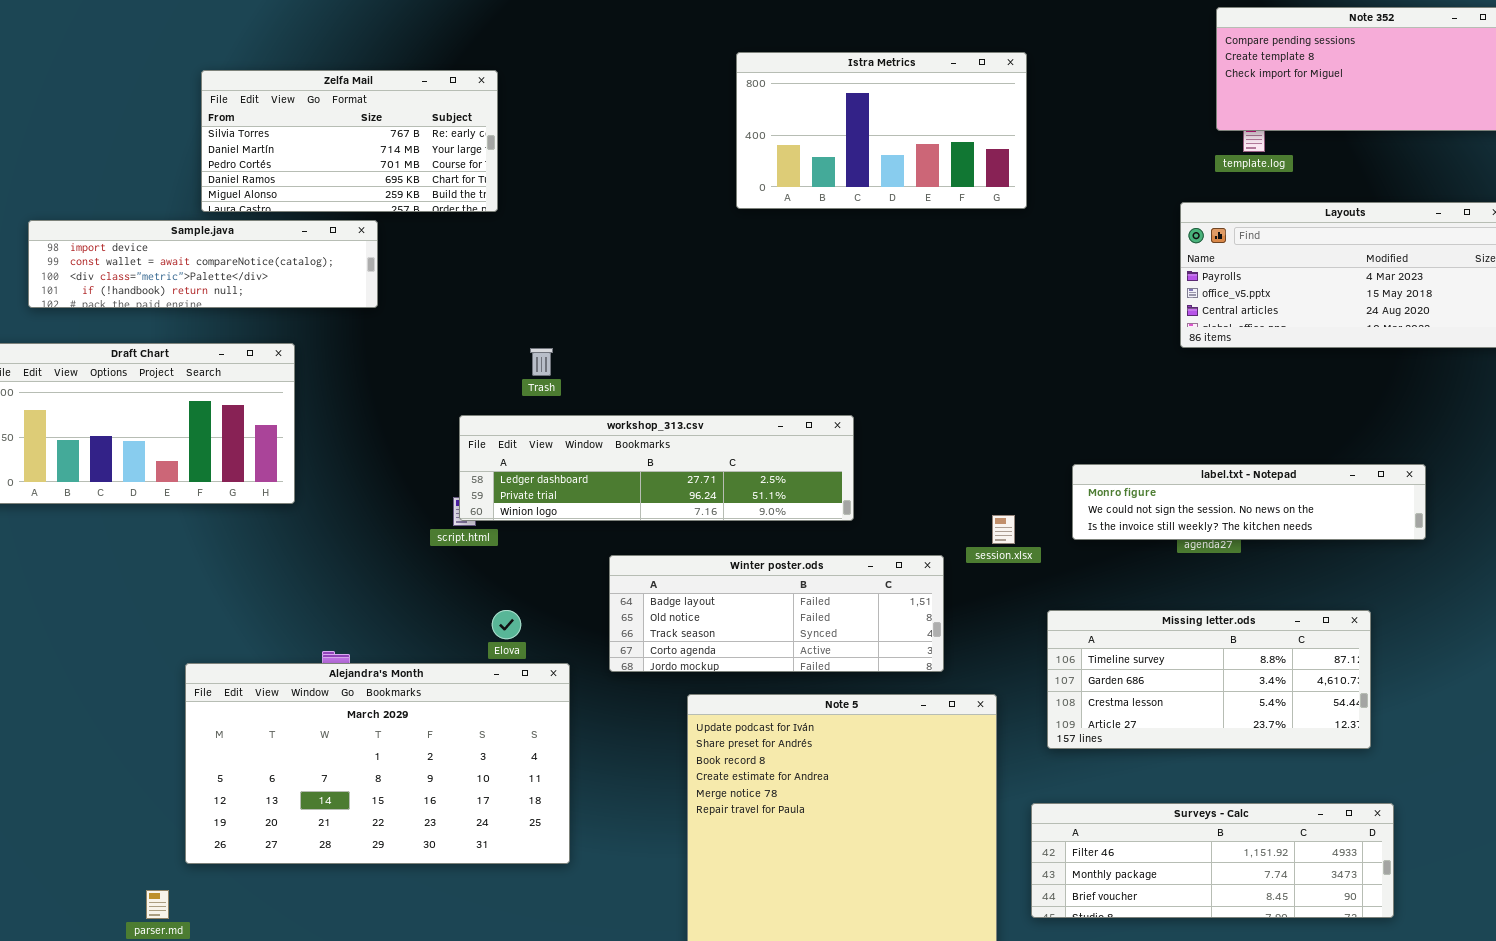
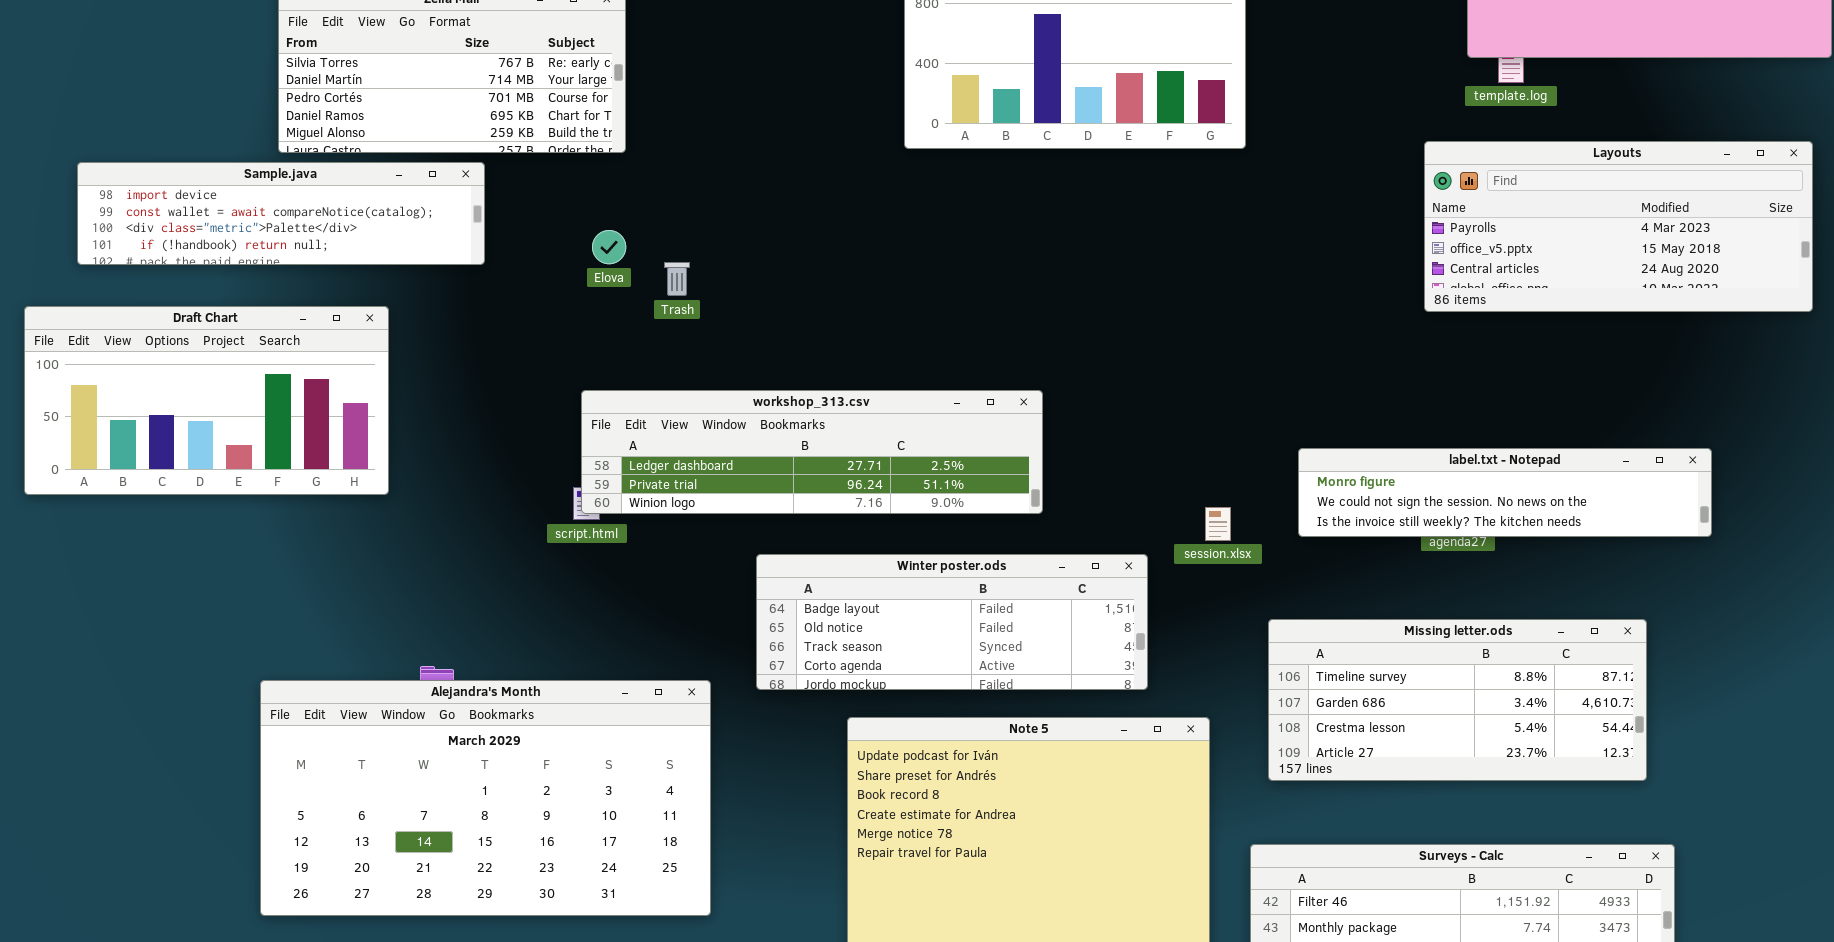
Trash: [530,348,553,376] -> [664,262,690,296], moved
Elova: [492,610,521,639] -> [592,230,626,264], moved

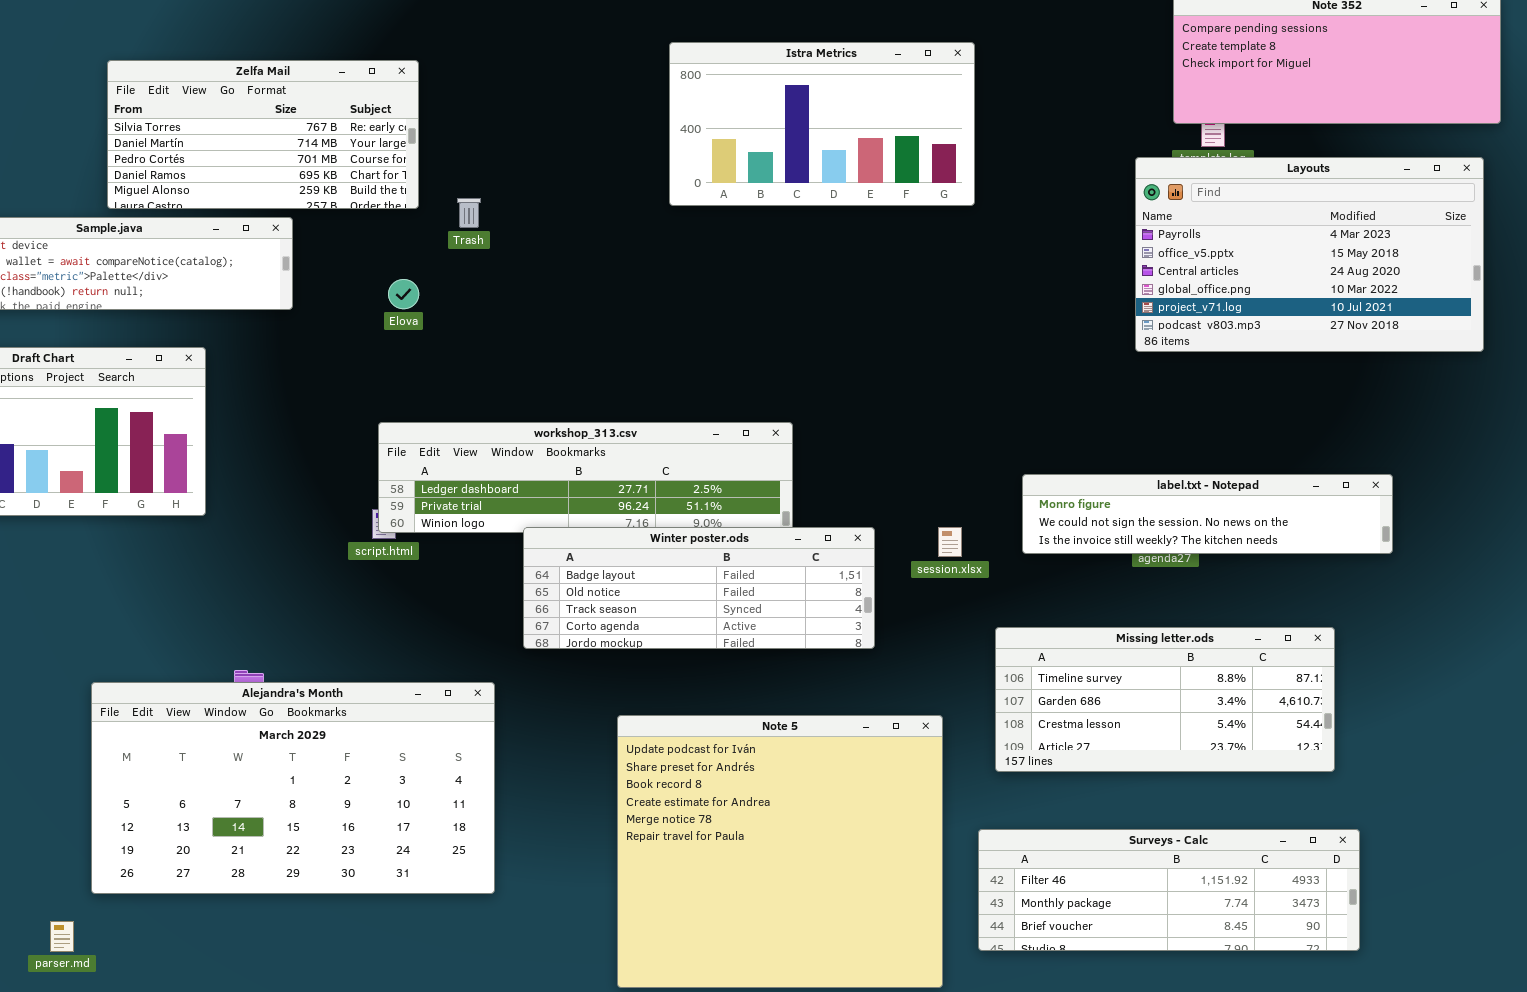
Layouts: [1424,141,1813,312] -> [1135,157,1484,352], resized
Trash: [664,262,690,296] -> [457,198,481,228], moved
Winter poster.ods: [756,554,1148,690] -> [523,527,875,649], moved

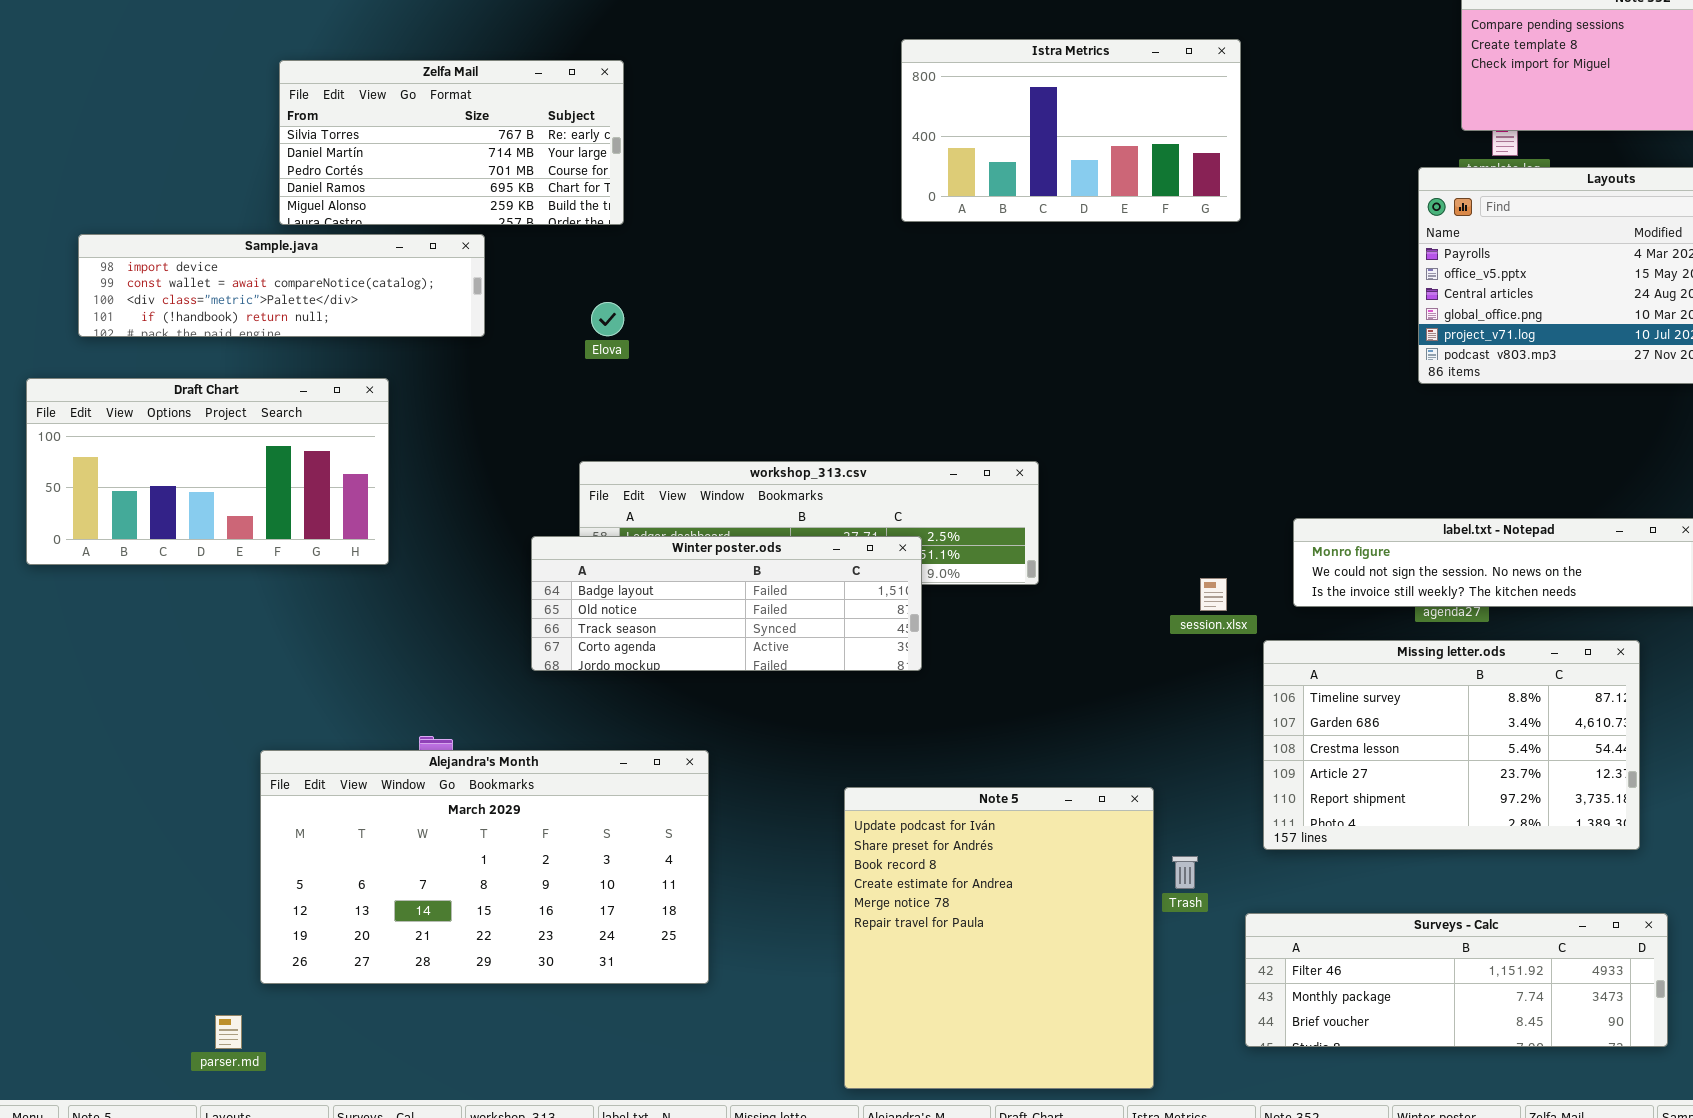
Trash: [457,198,481,228] -> [1172,856,1198,889], moved
Winter poster.ods: [523,527,875,649] -> [531,536,922,671], moved
Missing letter.ods: [995,627,1335,772] -> [1263,640,1640,850], resized
Note 5: [617,715,943,988] -> [844,787,1154,1089], resized

